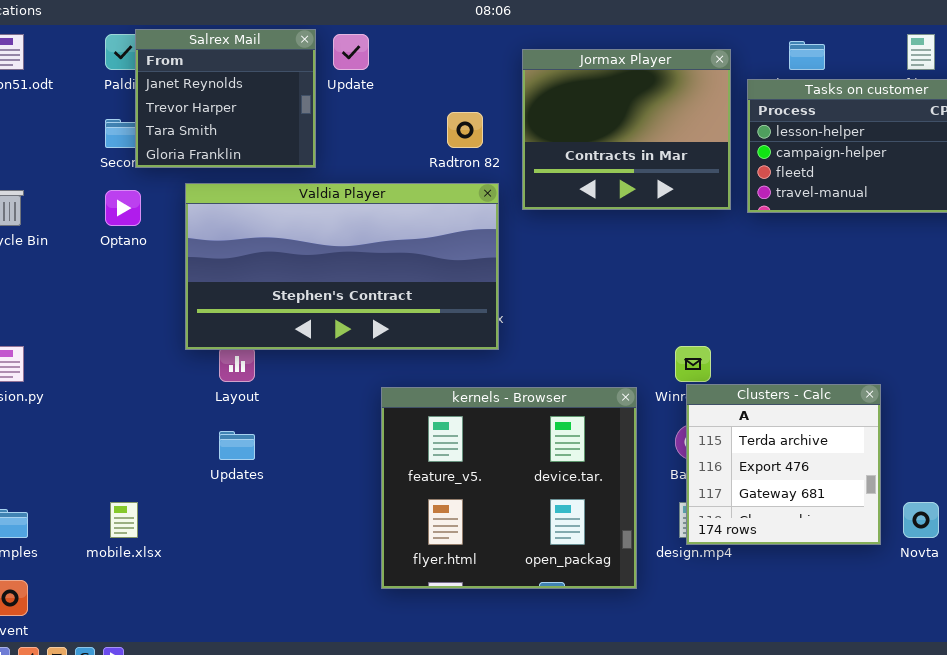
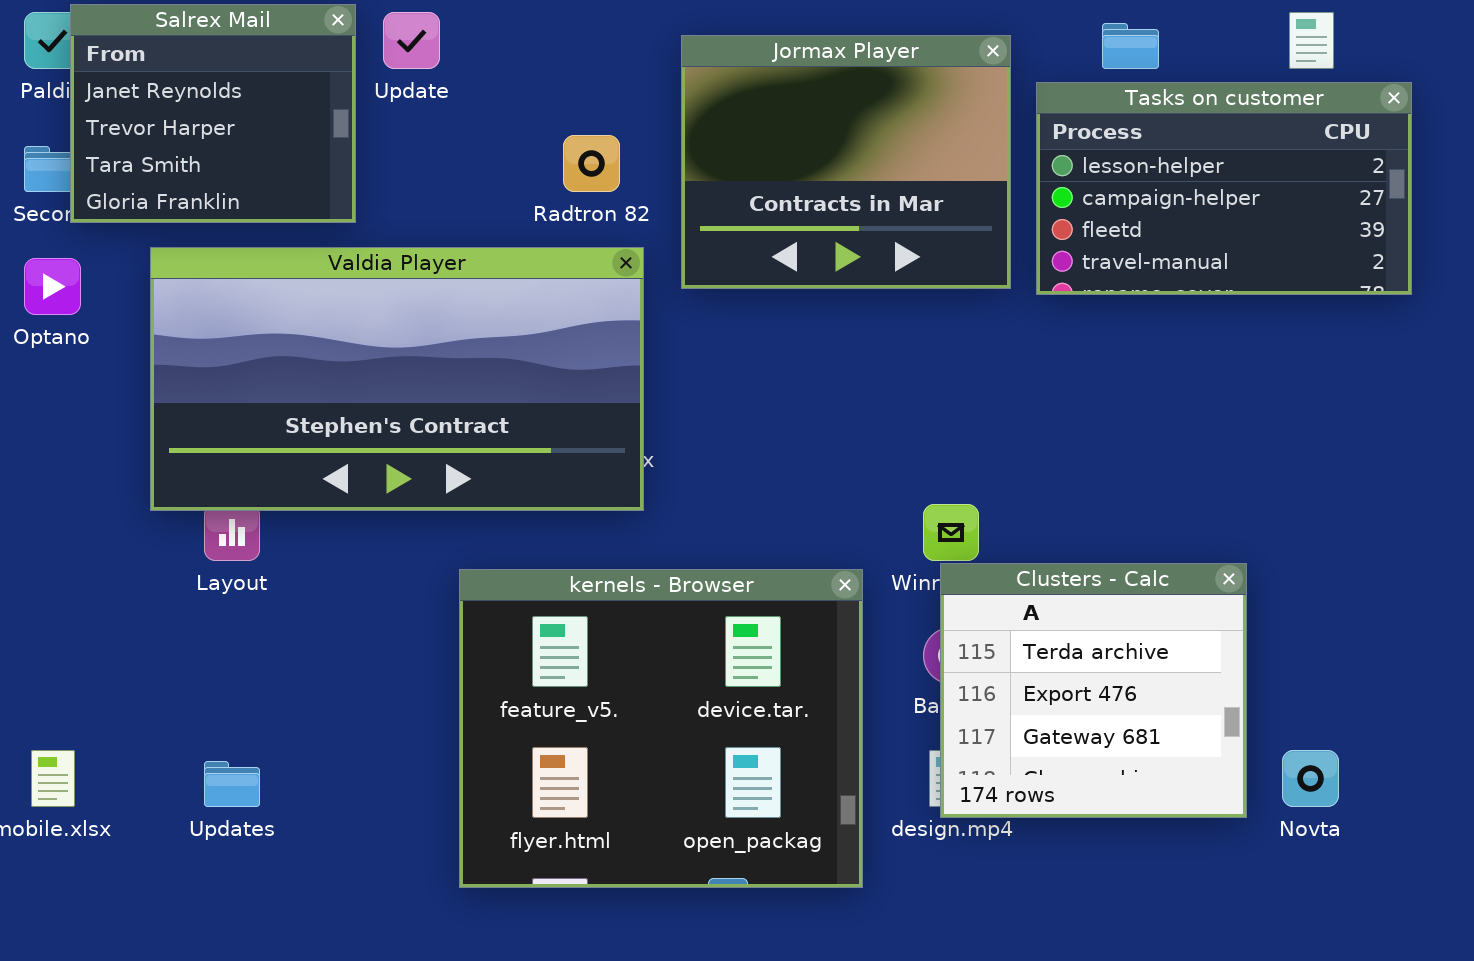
Updates: [219,431,255,460] -> [204,761,260,807], moved

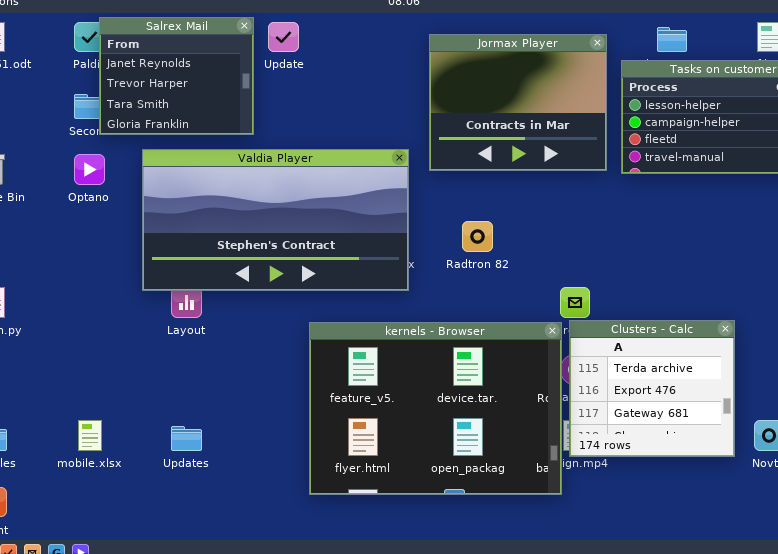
Radtron 82: [563,135,620,192] -> [462,221,493,252], moved
kernels - Browser: [459,569,863,888] -> [309,322,562,495], resized

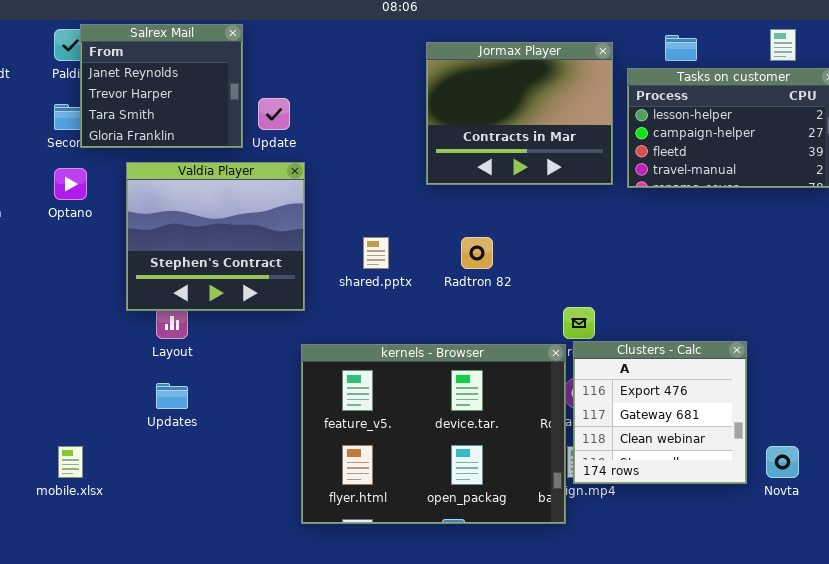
Update: [268,22,299,52] -> [258,98,290,130], moved
Valdia Player: [142,149,409,291] -> [126,162,305,311], resized
Clusters - Calc: [569,320,735,457] -> [573,341,747,484], scrolled down 1 row
Updates: [171,426,202,451] -> [156,383,188,409], moved

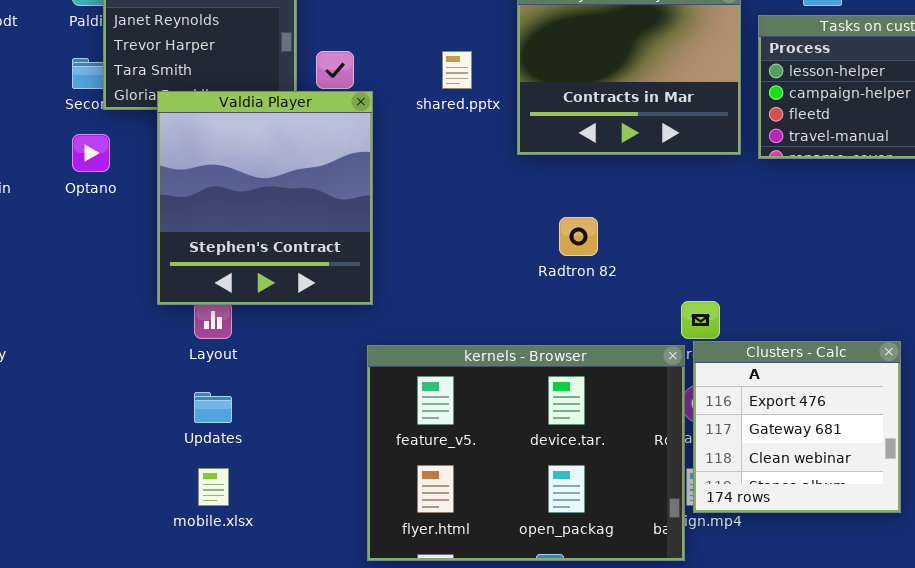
Valdia Player: [126,162,305,311] -> [157,91,373,305], resized
shared.pptx: [363,237,389,269] -> [442,51,472,89], moved
mobile.xlsx: [58,446,83,478] -> [198,468,229,506], moved

